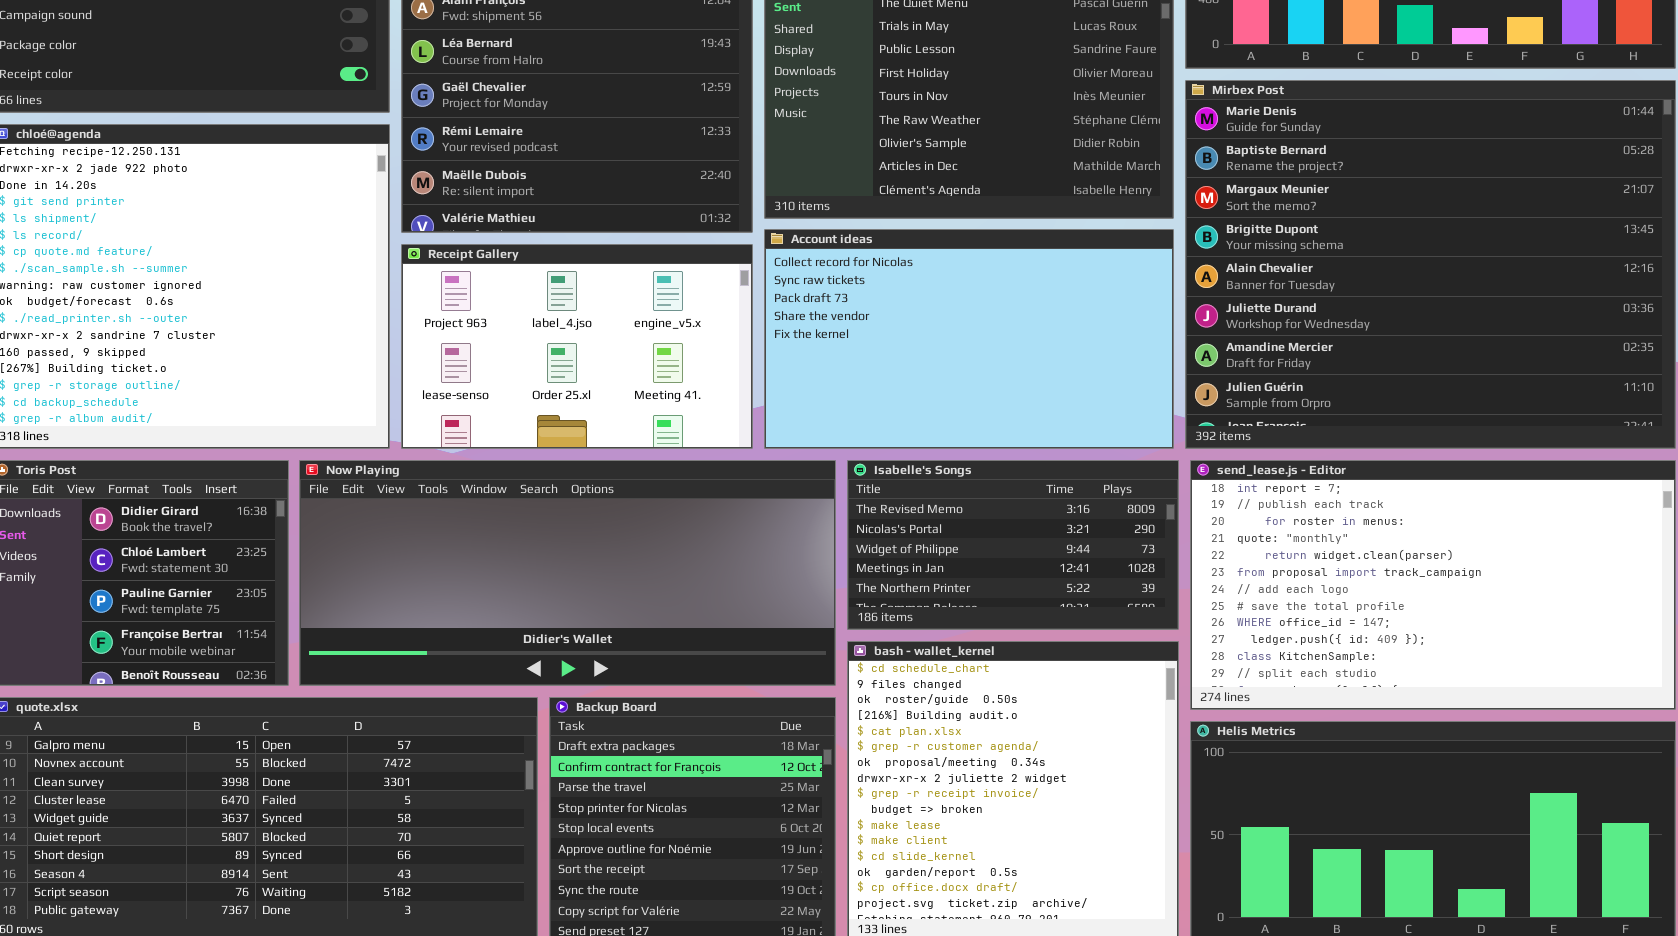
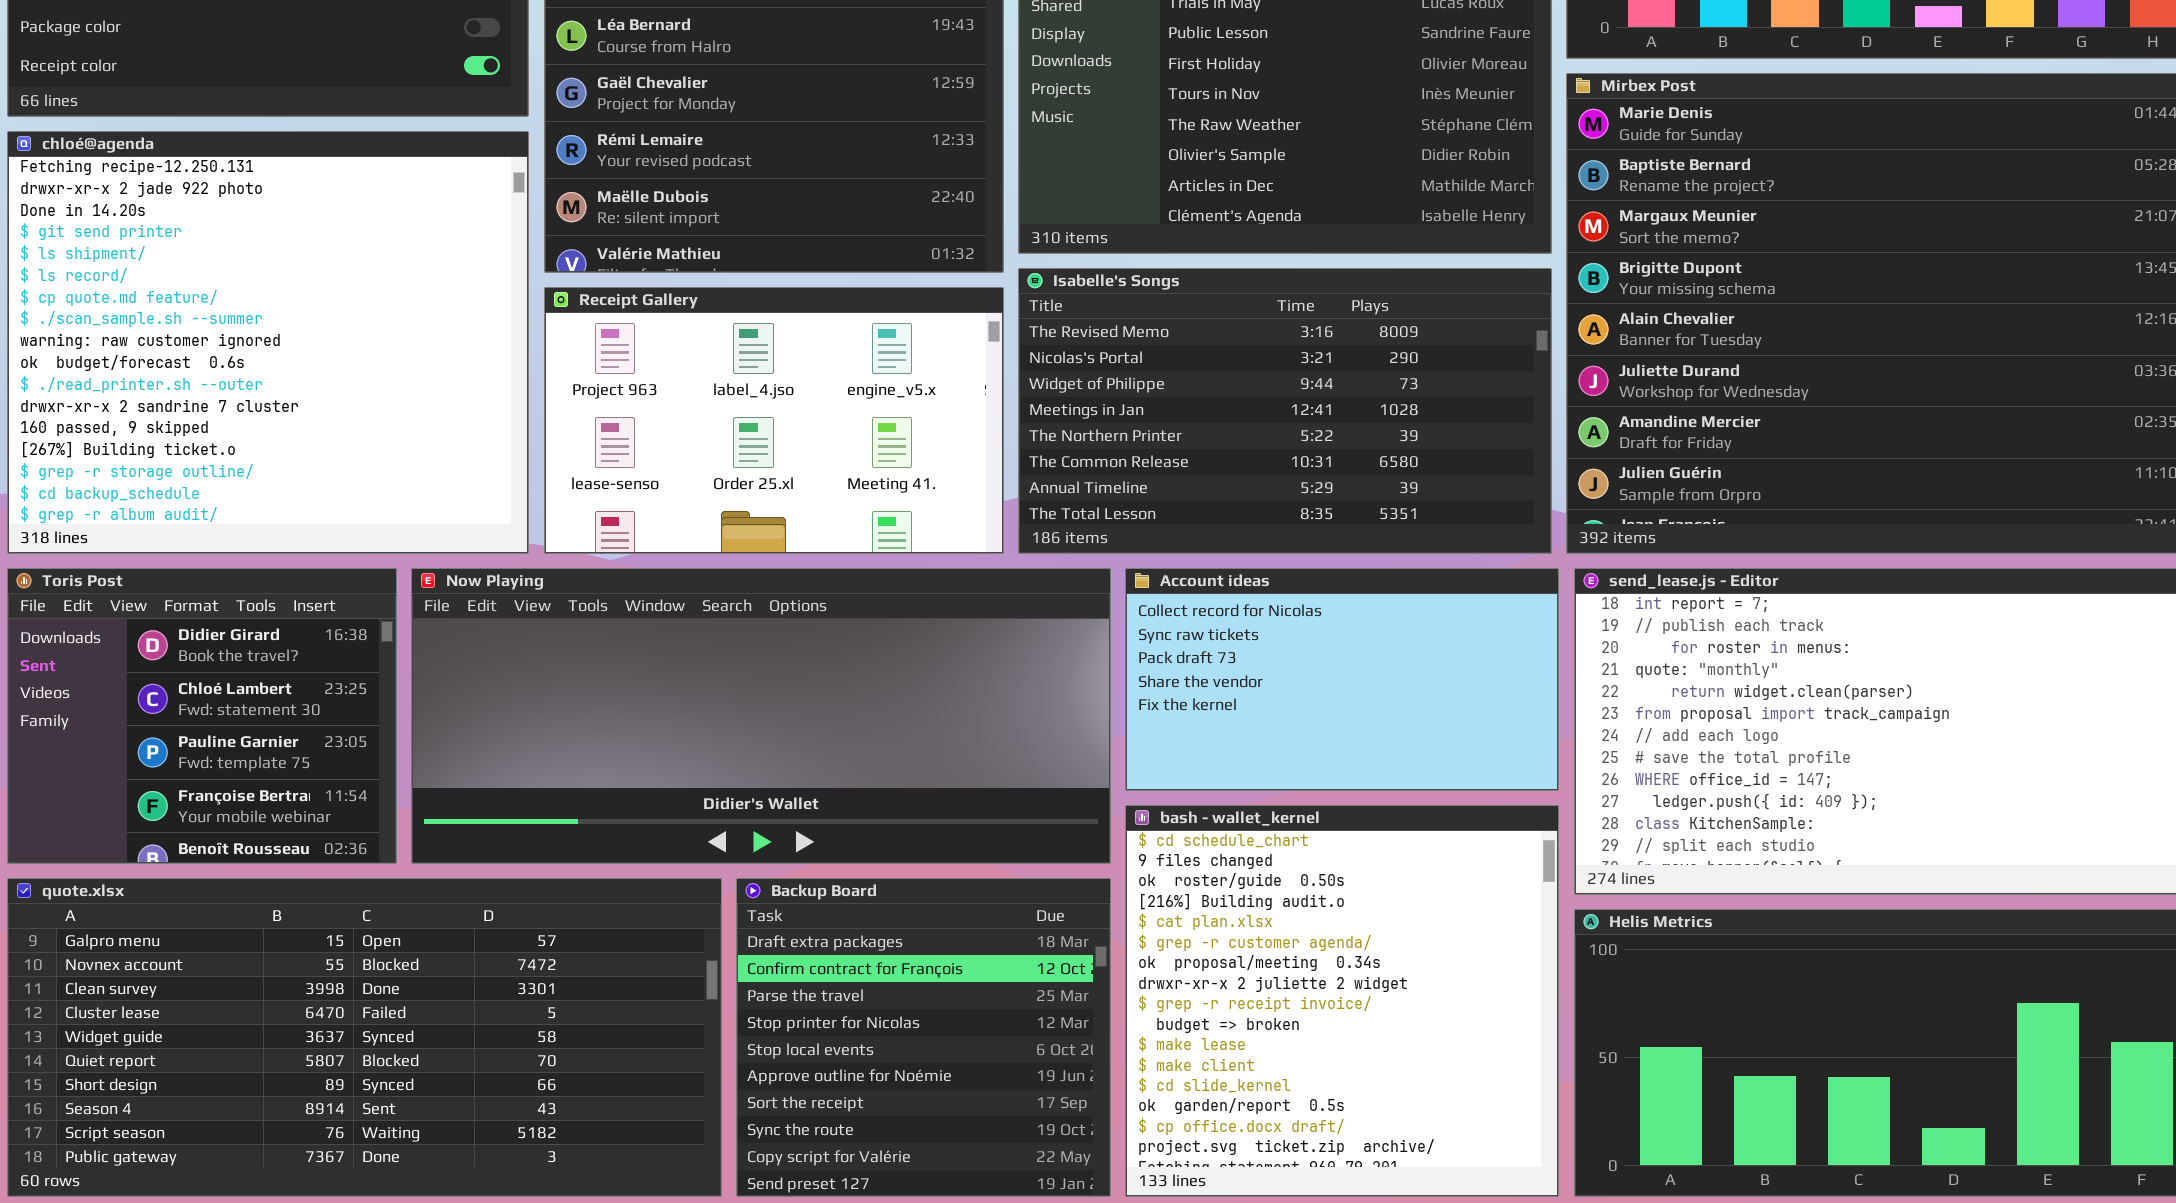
Account ideas: [764,229,1174,449] -> [1125,568,1559,791], moved, resized
Isabelle's Songs: [847,460,1179,630] -> [1018,268,1552,554], moved, resized

